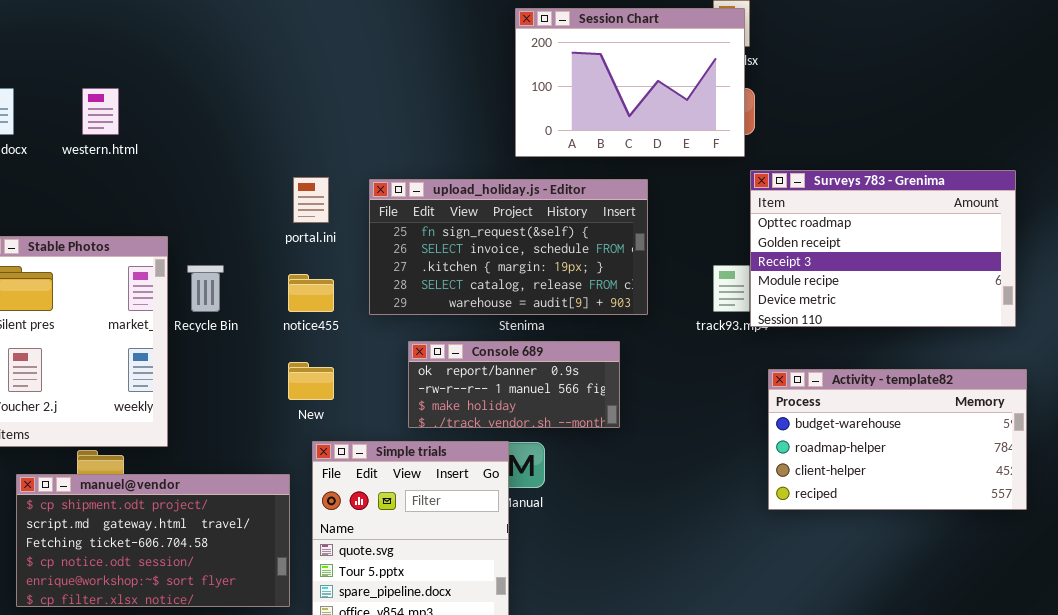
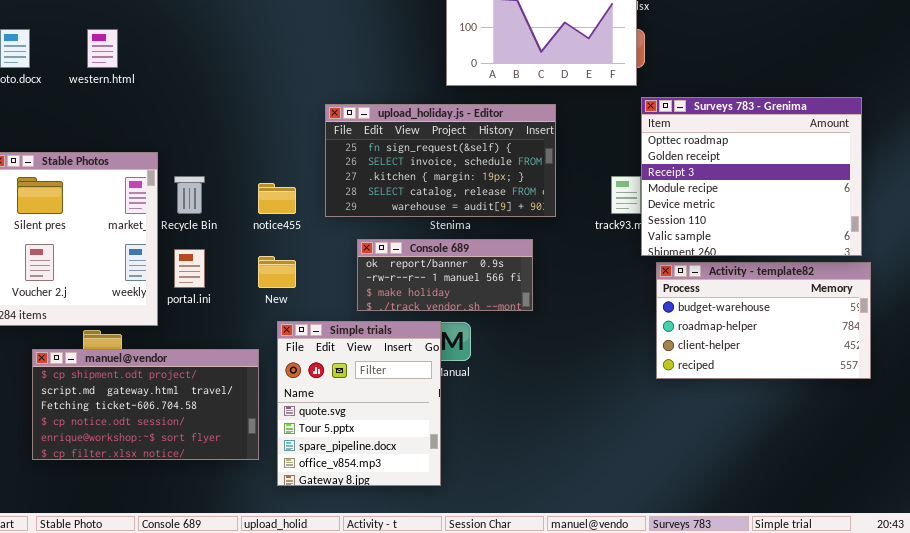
Surveys 783 - Grenima: [750,170,1016,327] -> [641,97,862,256], resized
portal.ini: [293,177,329,223] -> [174,249,205,288], moved

